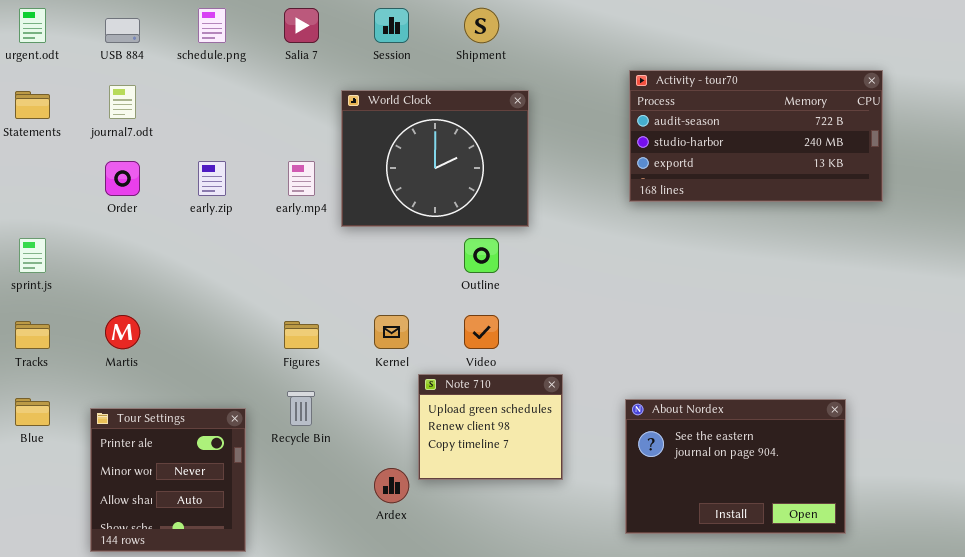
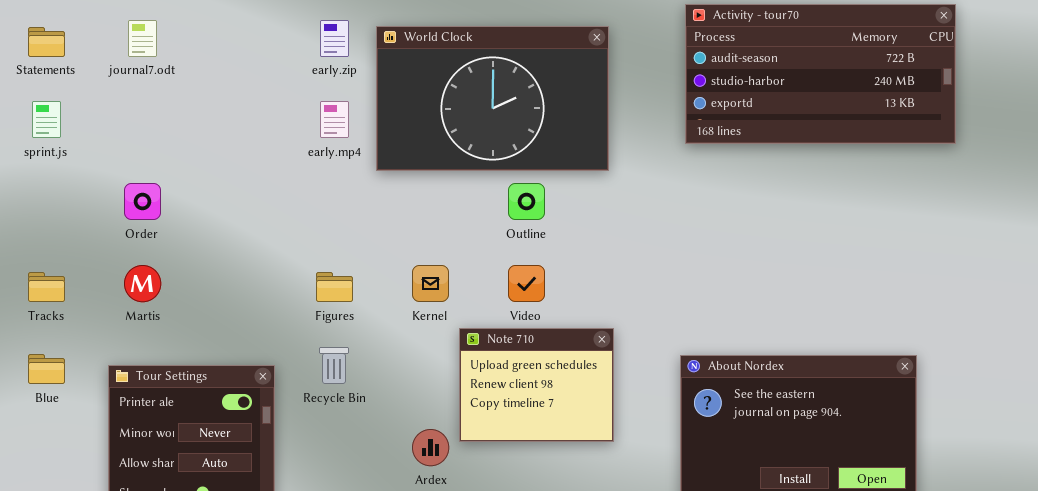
World Clock: [341,90,529,227] -> [376,26,609,171], resized
Order: [105,161,140,196] -> [124,183,161,220], moved
early.zip: [198,161,226,196] -> [320,20,349,57], moved
sprint.js: [19,238,46,273] -> [32,101,61,138], moved

